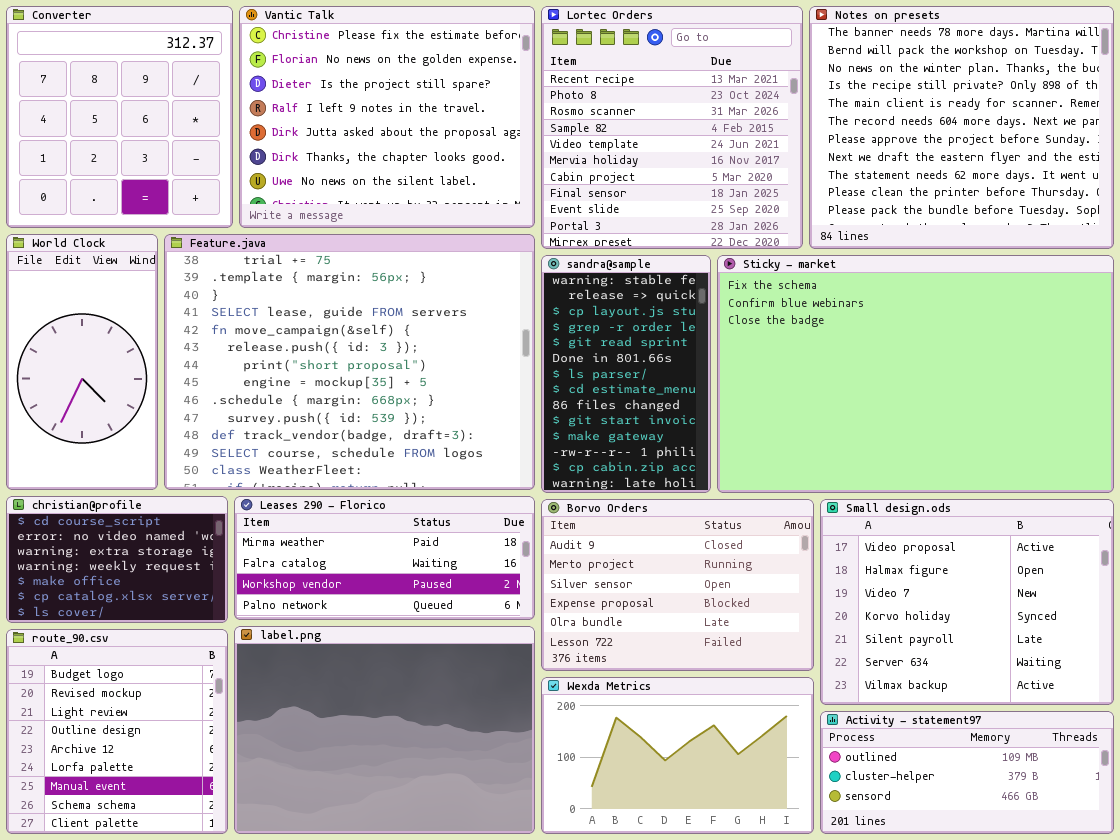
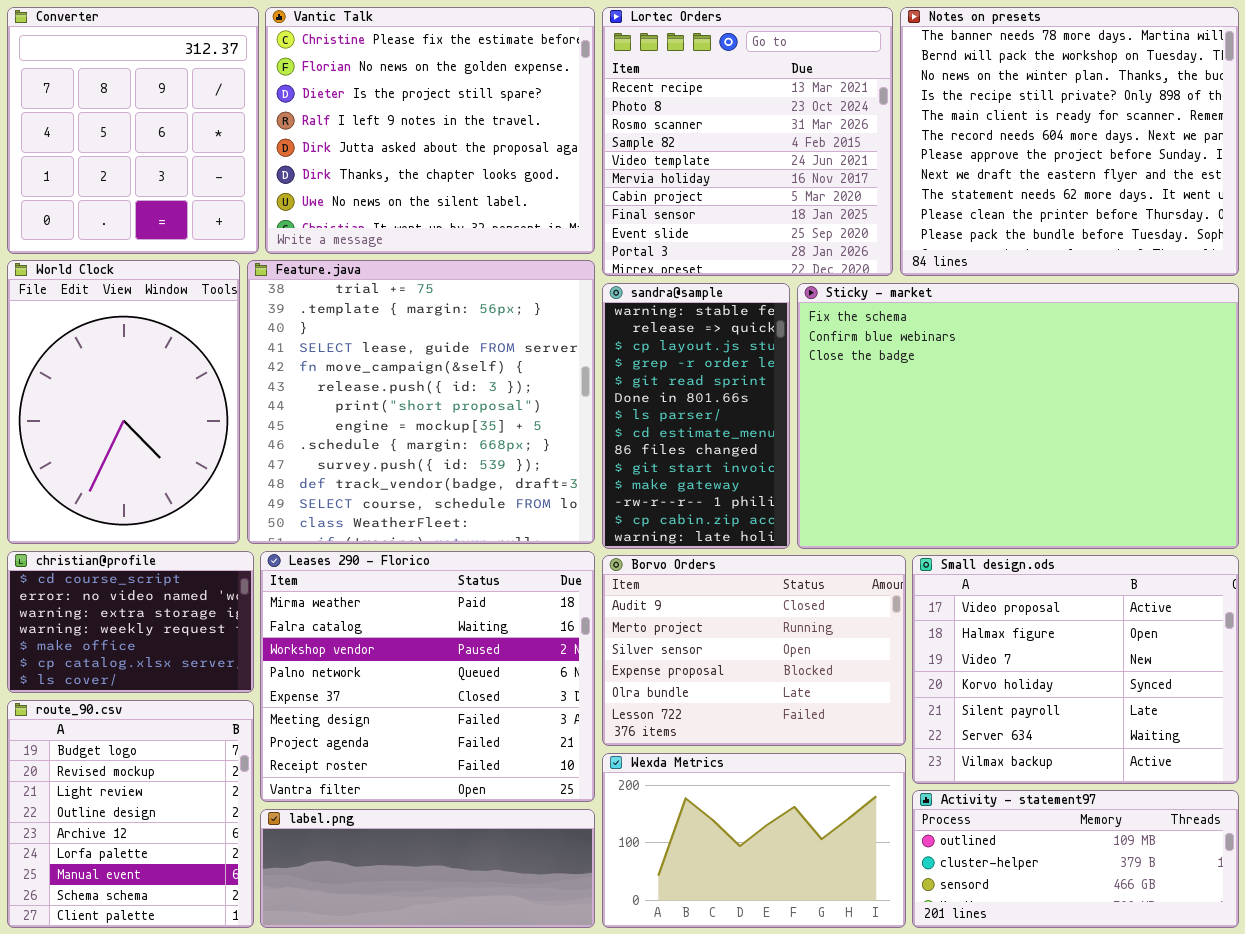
World Clock: [6,234,158,490] -> [7,260,240,544], resized
Feature.java: [164,234,535,490] -> [247,260,595,544], resized
Leases 290 - Florico: [234,496,535,620] -> [260,551,595,802], resized
label.png: [234,626,535,834] -> [260,809,595,928], resized

